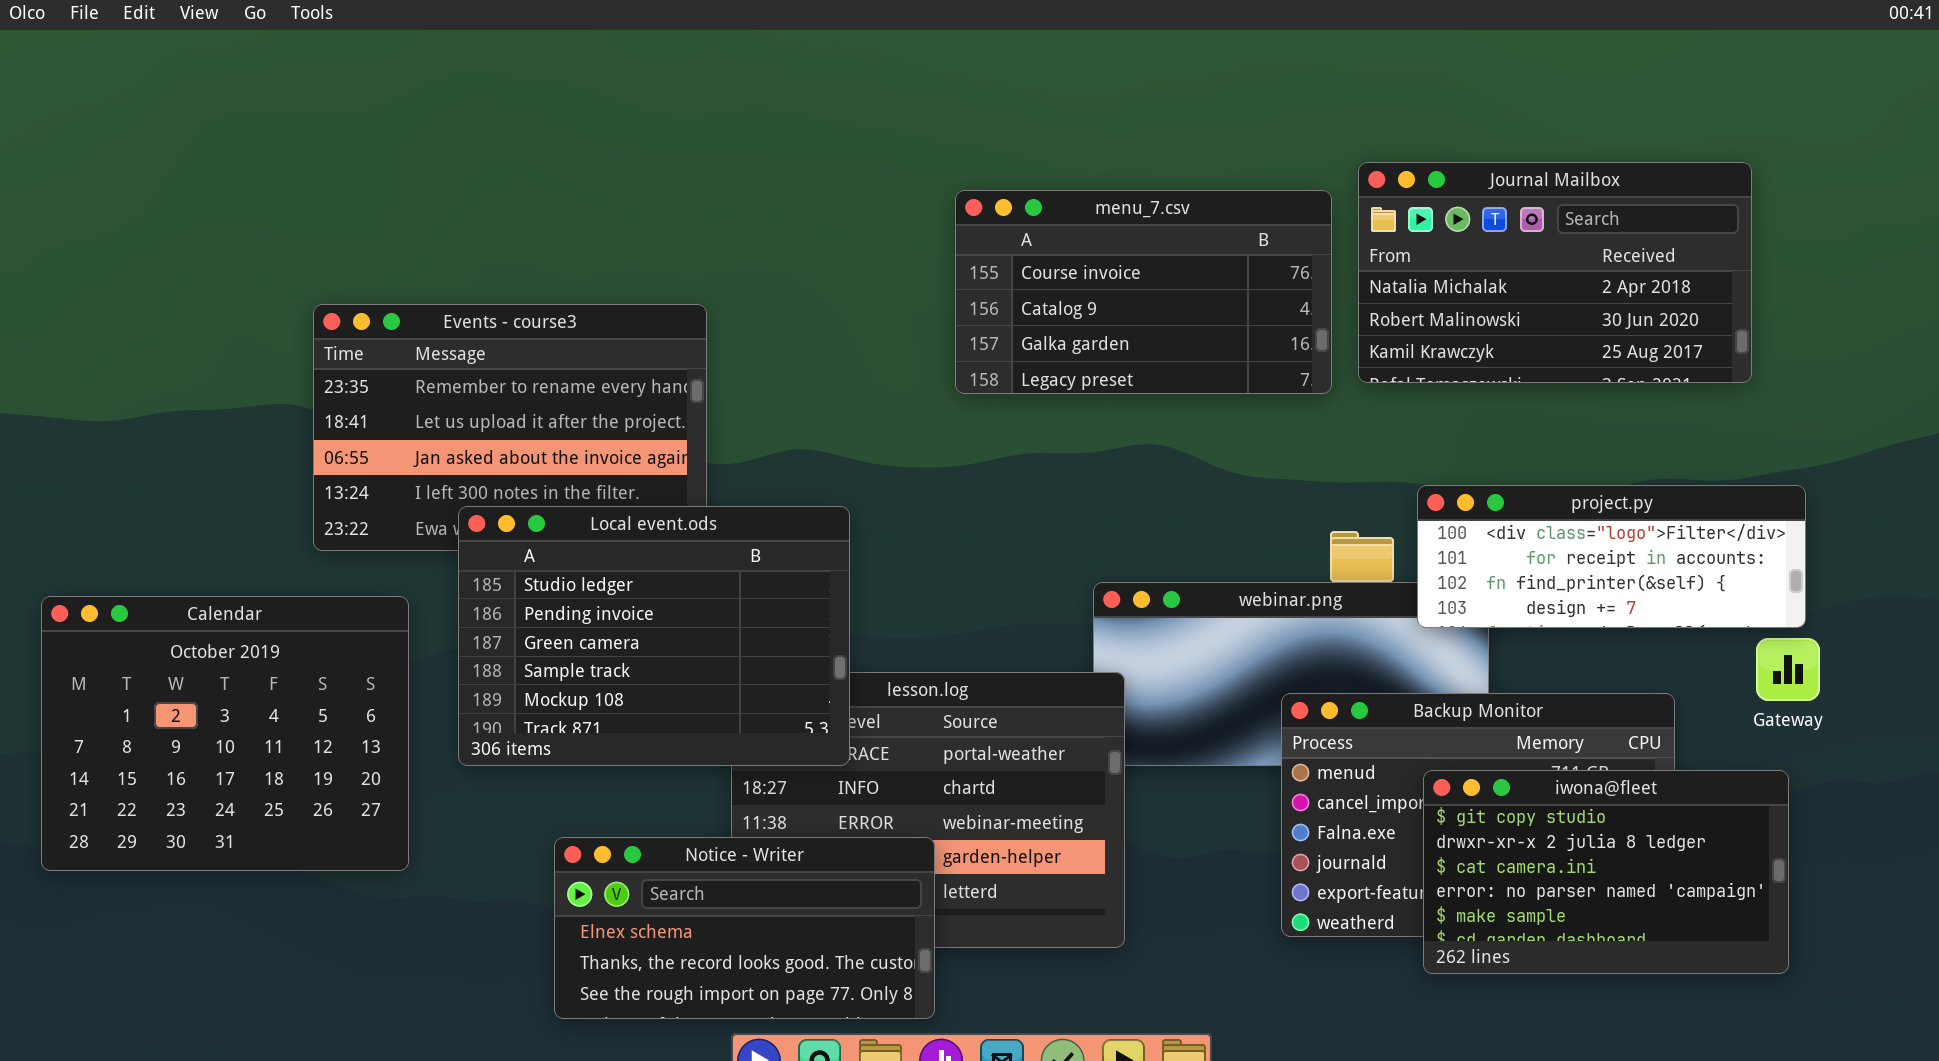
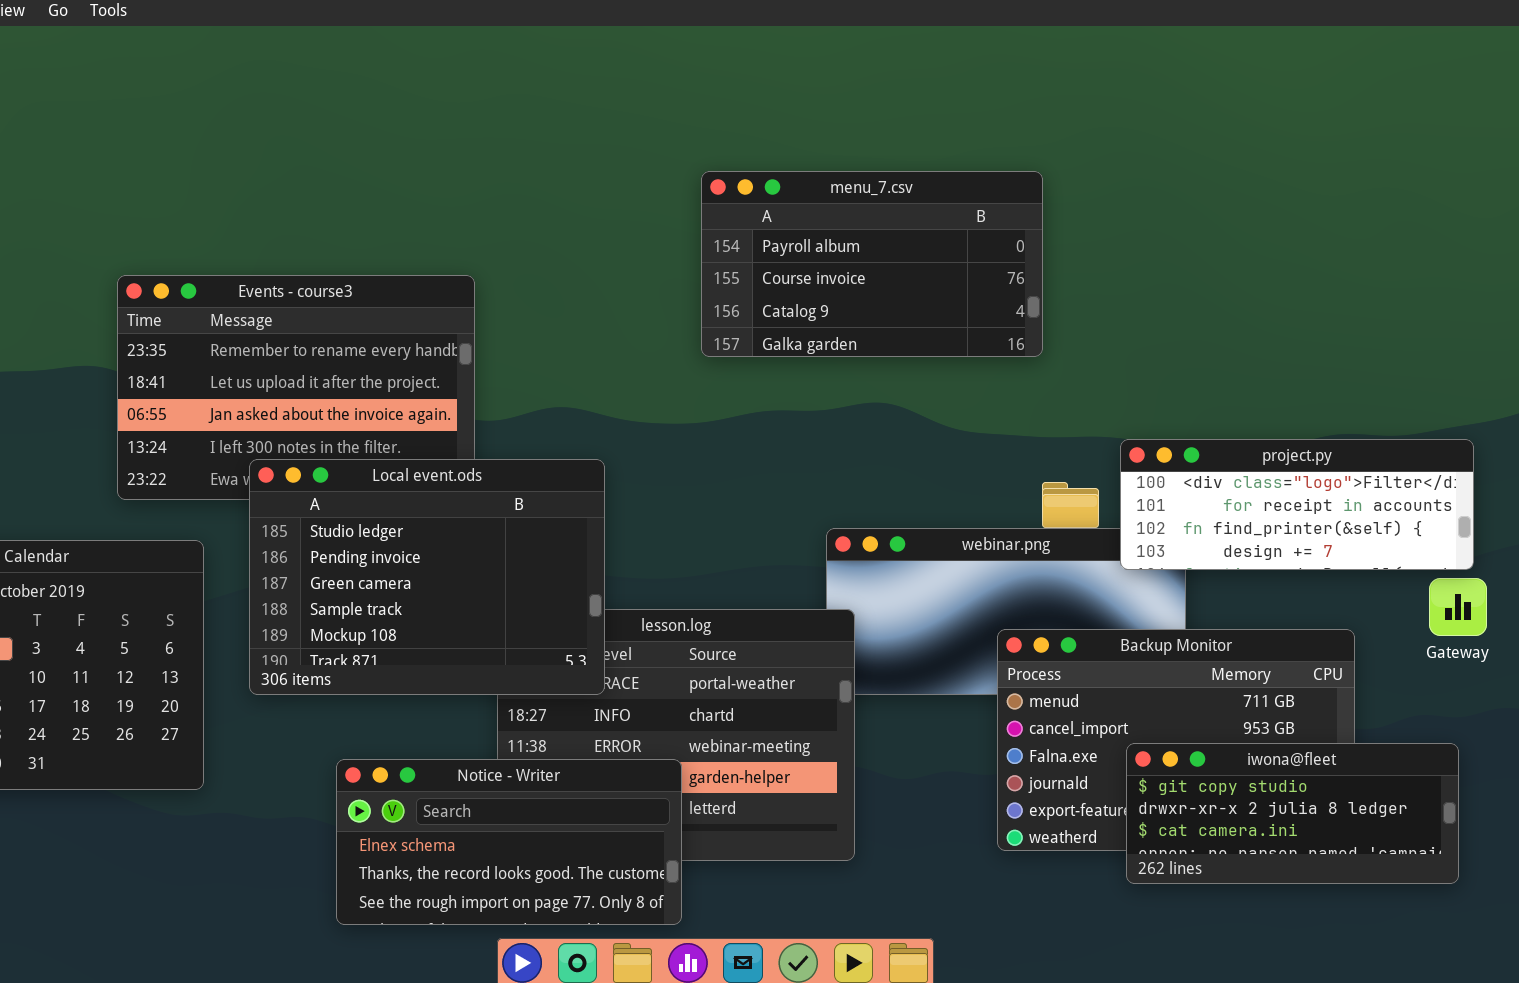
Journal Mailbox: [1358,162,1752,383] -> none, closed
menu_7.csv: [955,190,1332,394] -> [701,171,1043,357], scrolled up 1 row
iwona@fleet: [1423,770,1789,974] -> [1126,743,1459,884], resized

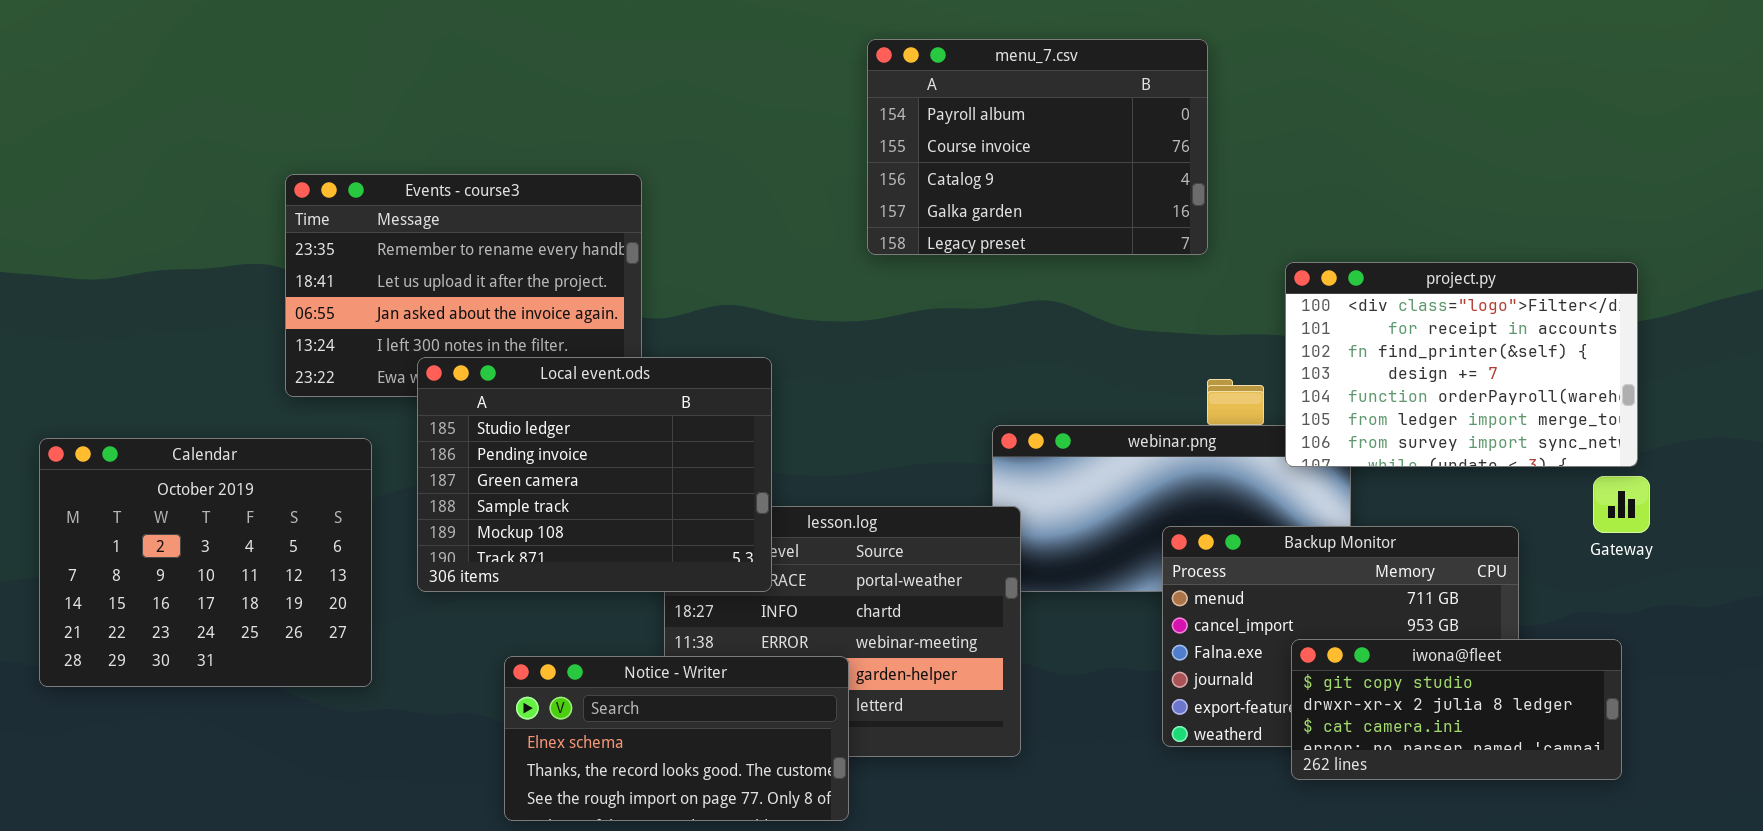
menu_7.csv: [701,171,1043,357] -> [867,39,1208,255], resized
project.py: [1120,439,1474,570] -> [1285,262,1638,467], resized

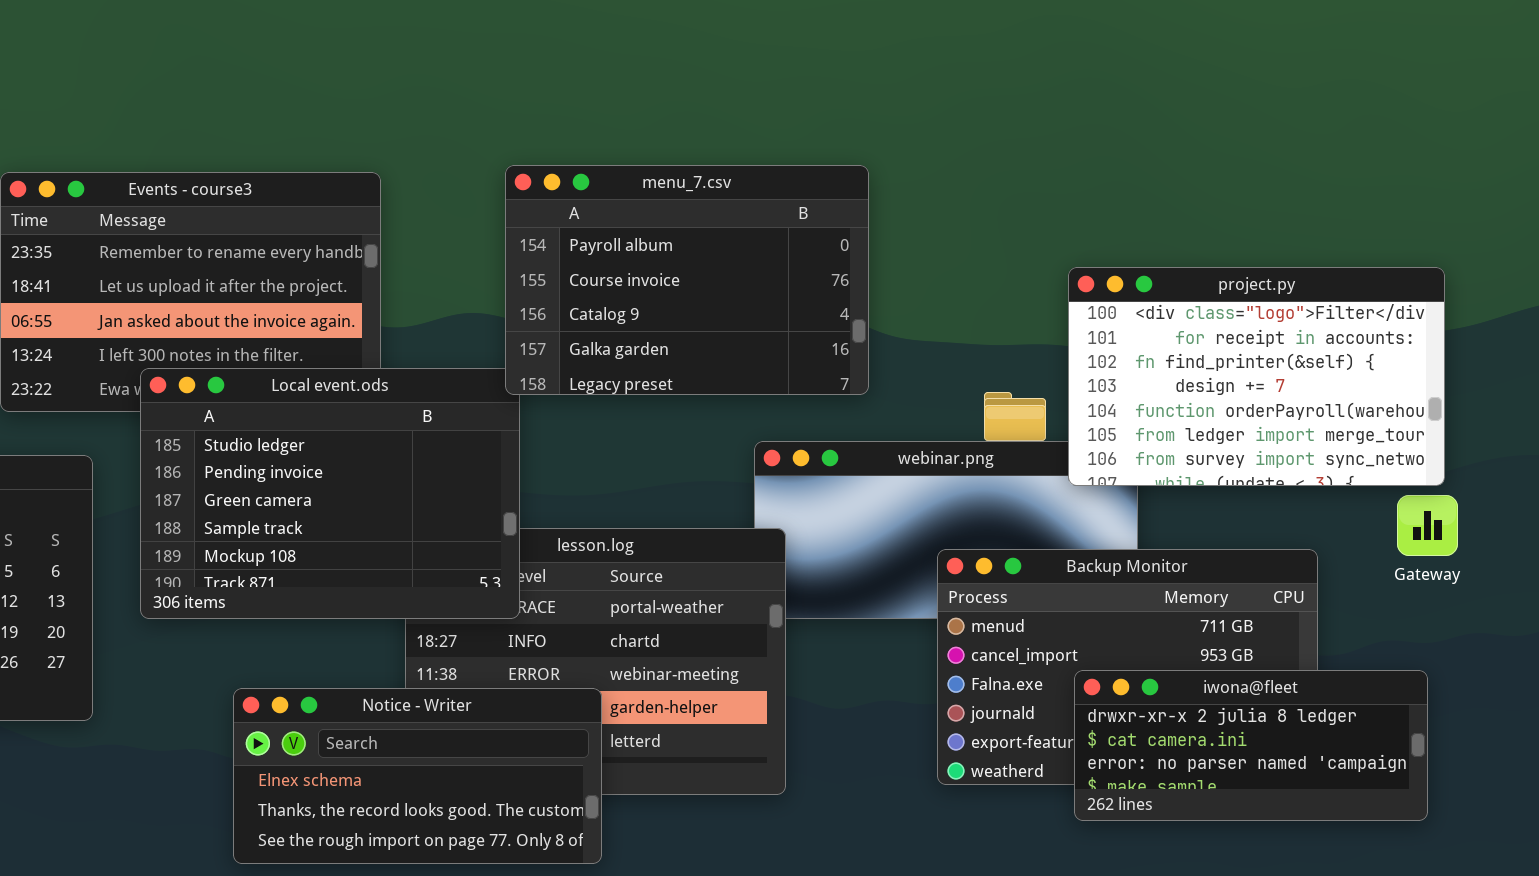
menu_7.csv: [867,39,1208,255] -> [505,165,869,395], moved
iwona@fleet: [1291,639,1622,780] -> [1074,670,1428,821], scrolled down 1 row

